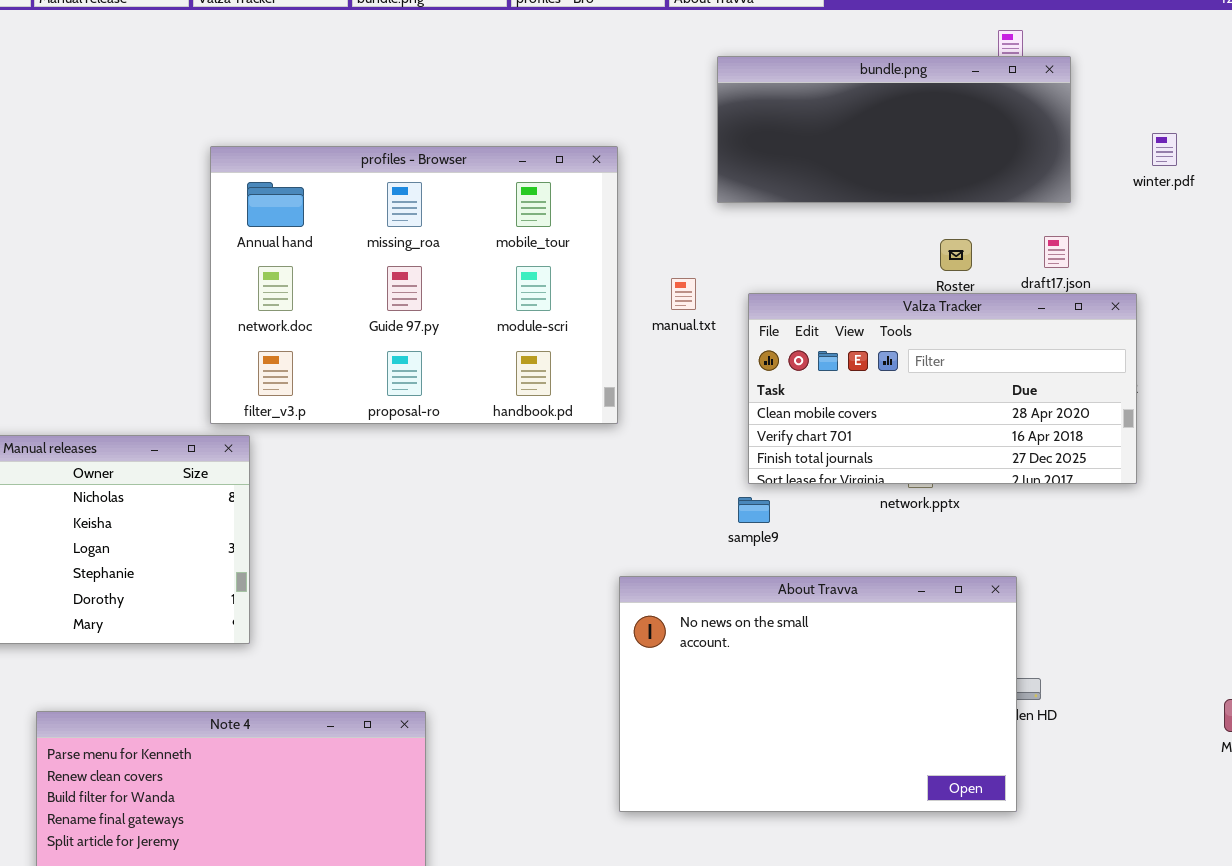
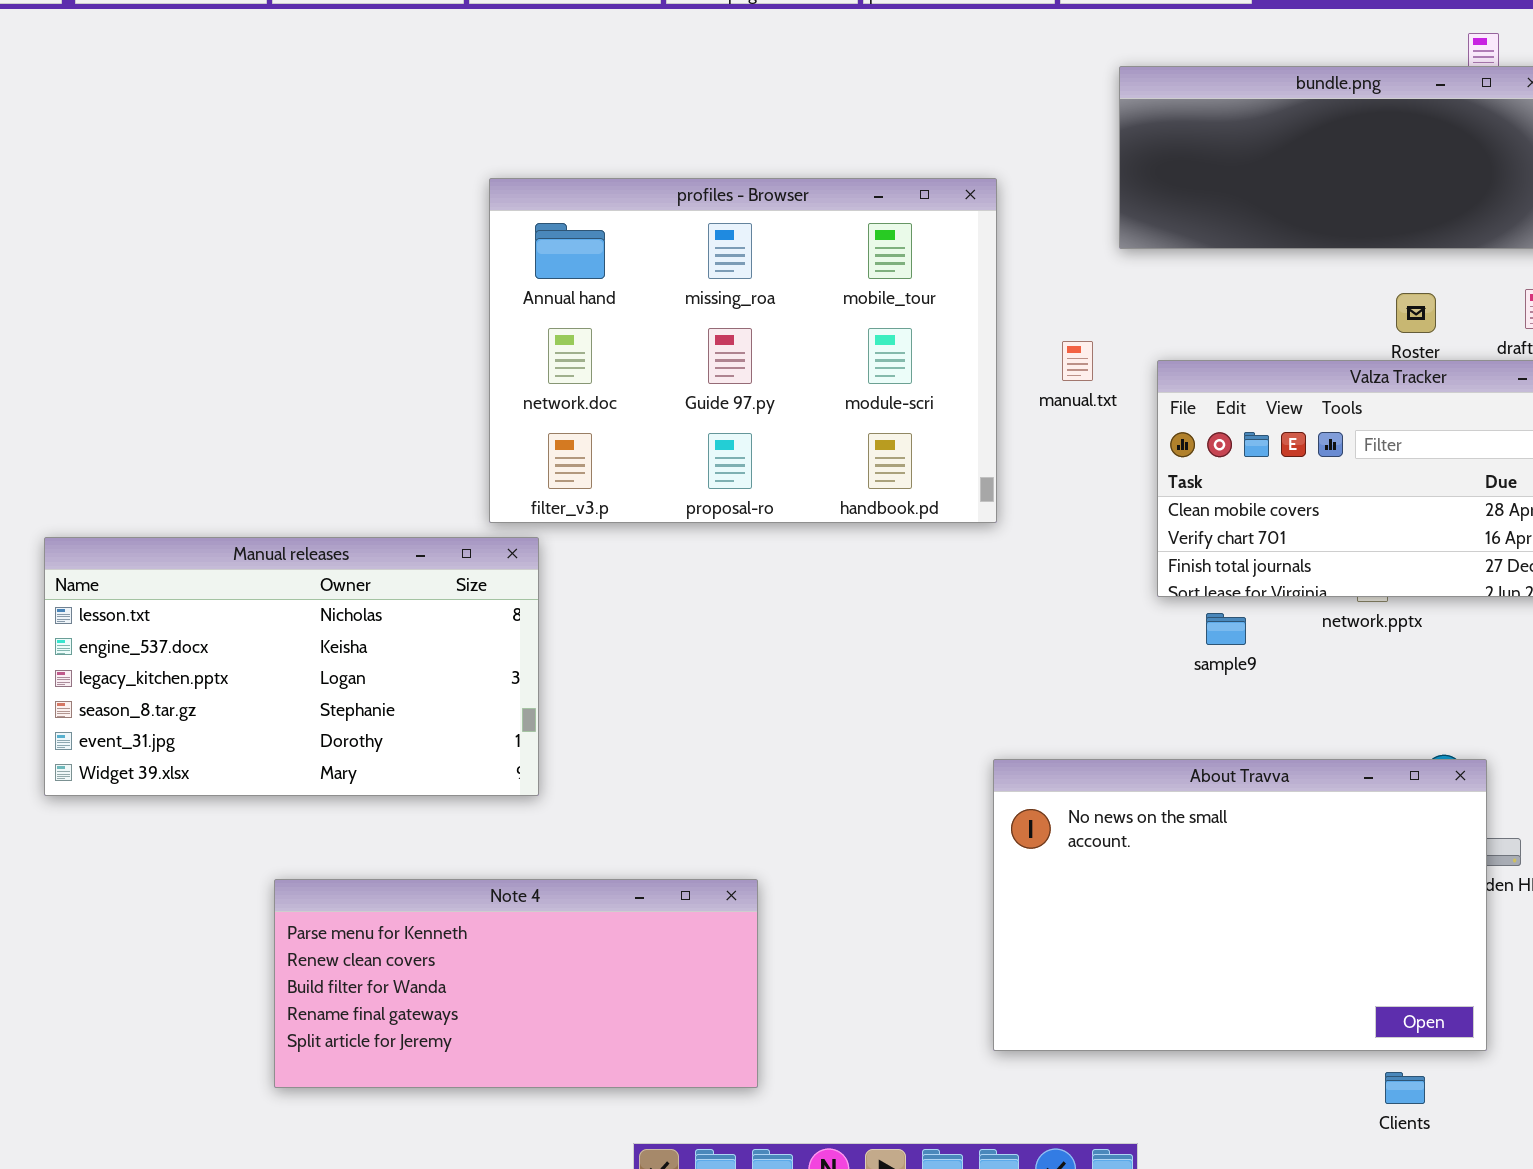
sample9: [738,497,770,523] -> [1206,613,1246,645], moved
About Travva: [619,576,1017,812] -> [993,759,1487,1051], moved

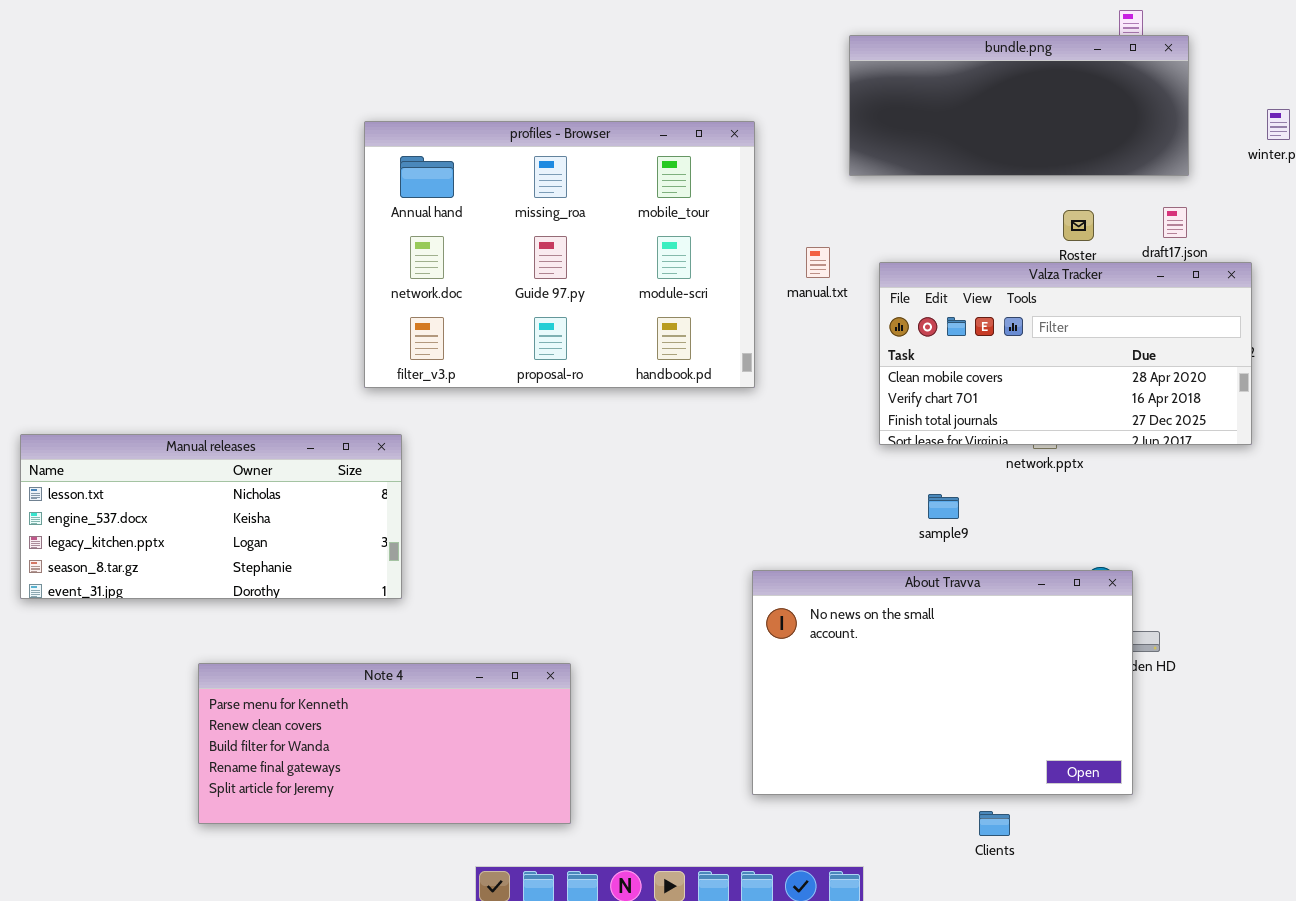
Manual releases: [44,537,539,796] -> [20,434,402,599], resized
sample9: [1206,613,1246,645] -> [928,494,959,519], moved
Clients: [1385,1072,1425,1104] -> [979,811,1010,836], moved

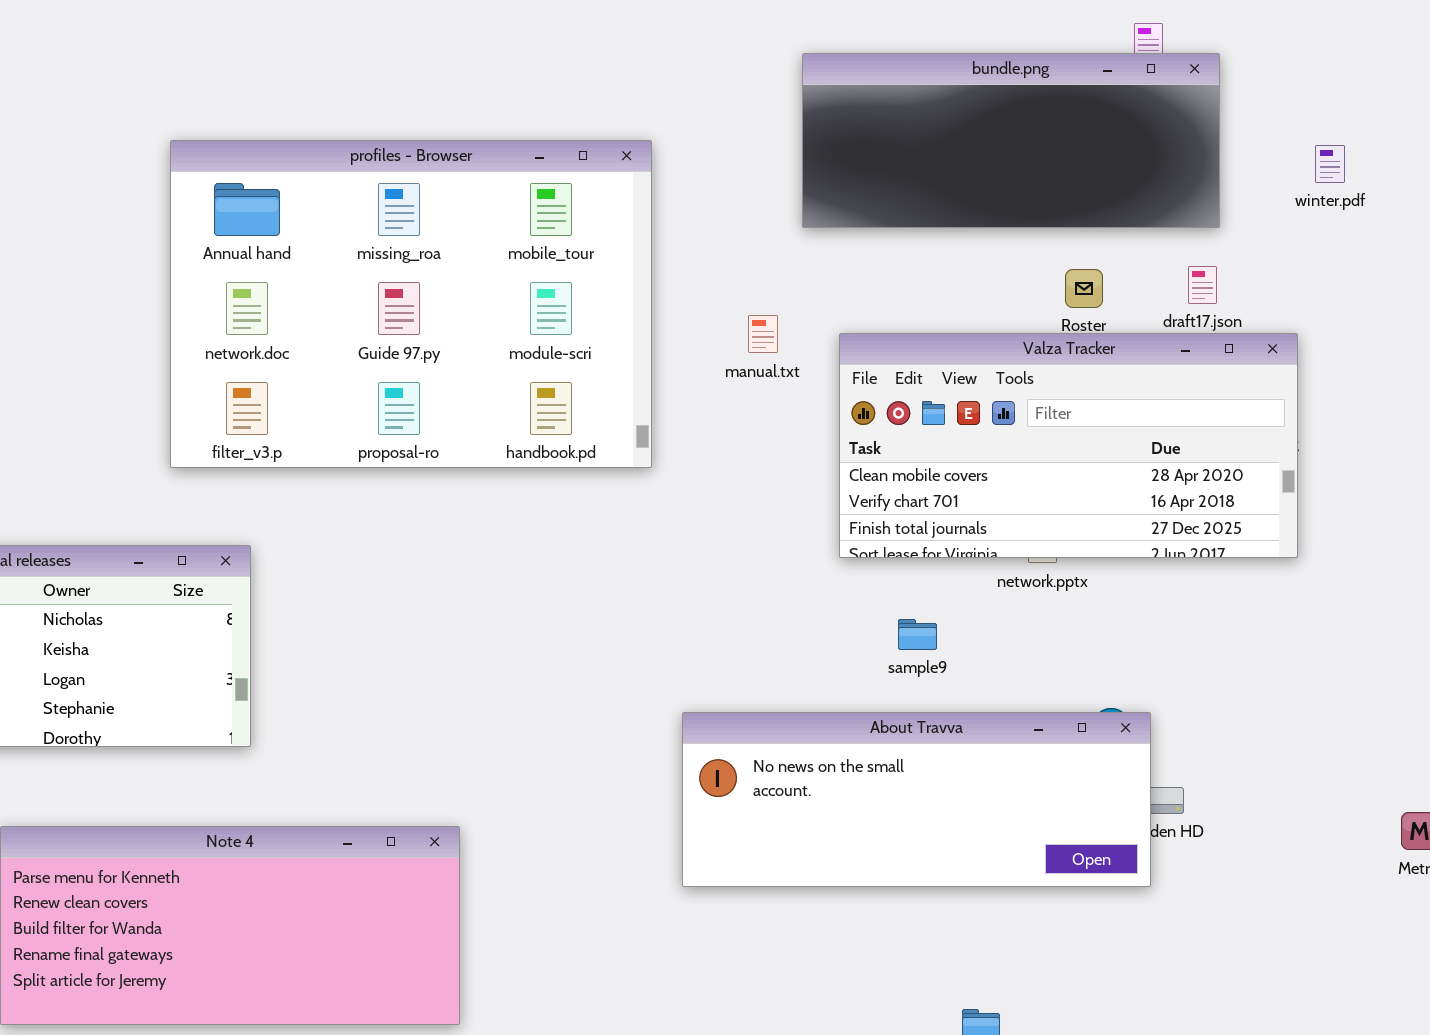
profiles - Browser: [364,121,755,388] -> [170,140,652,468], moved
About Travva: [752,570,1133,795] -> [682,712,1151,887], resized

